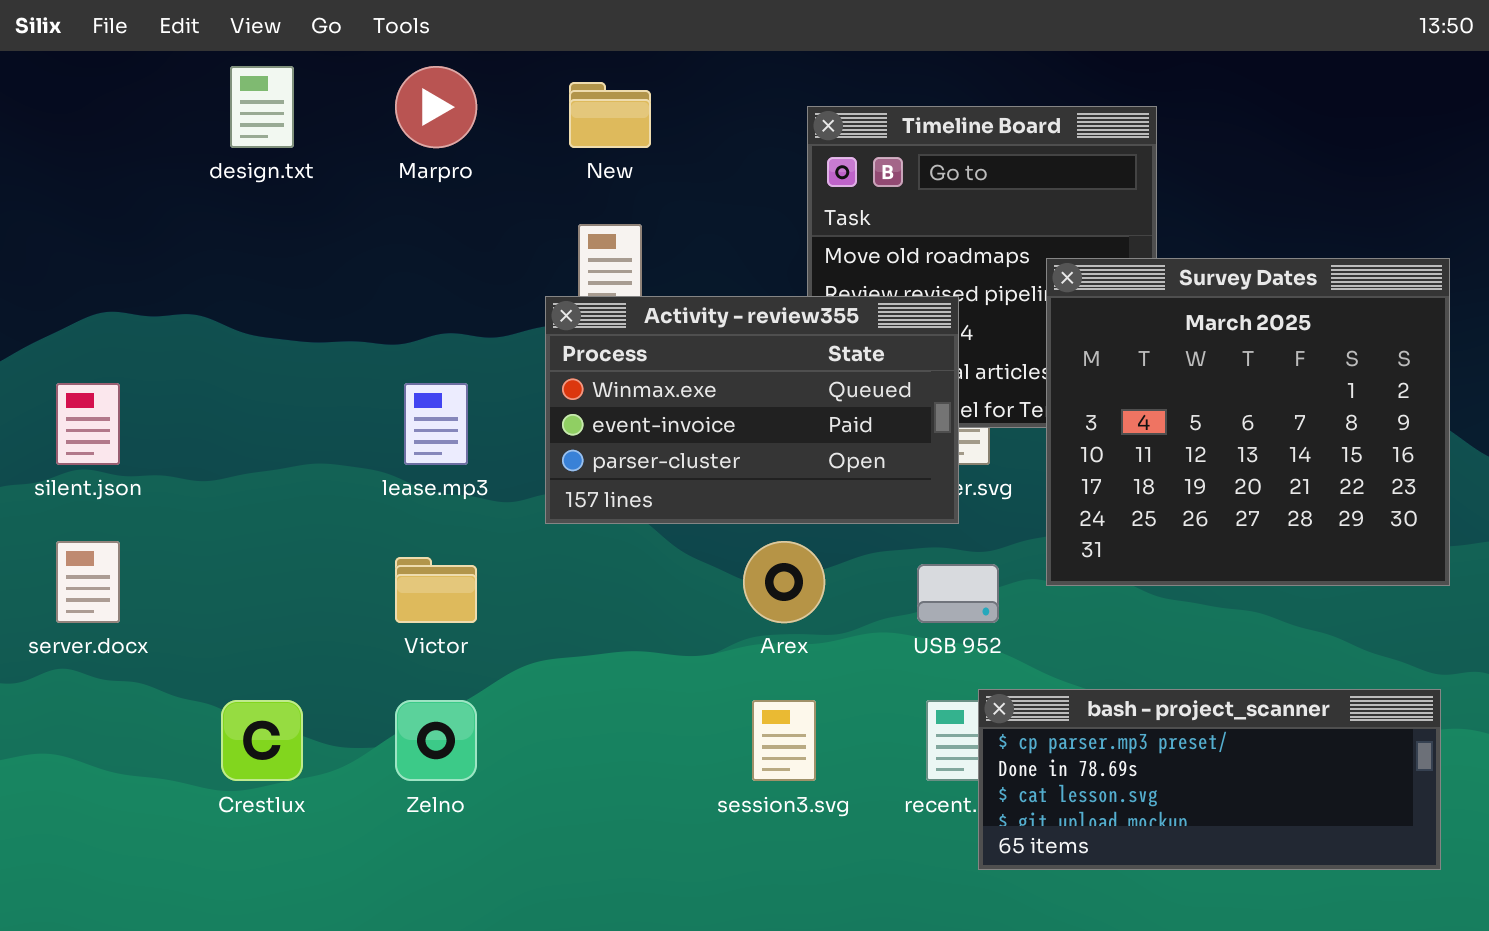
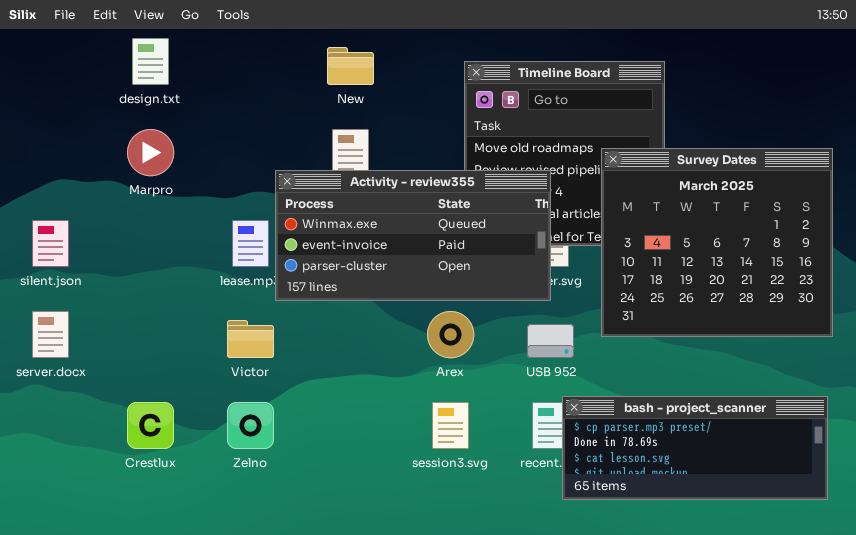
Marpro: [395,66,477,148] -> [127,129,174,176], moved
Activity - review355: [545,296,959,524] -> [275,170,551,301], resized

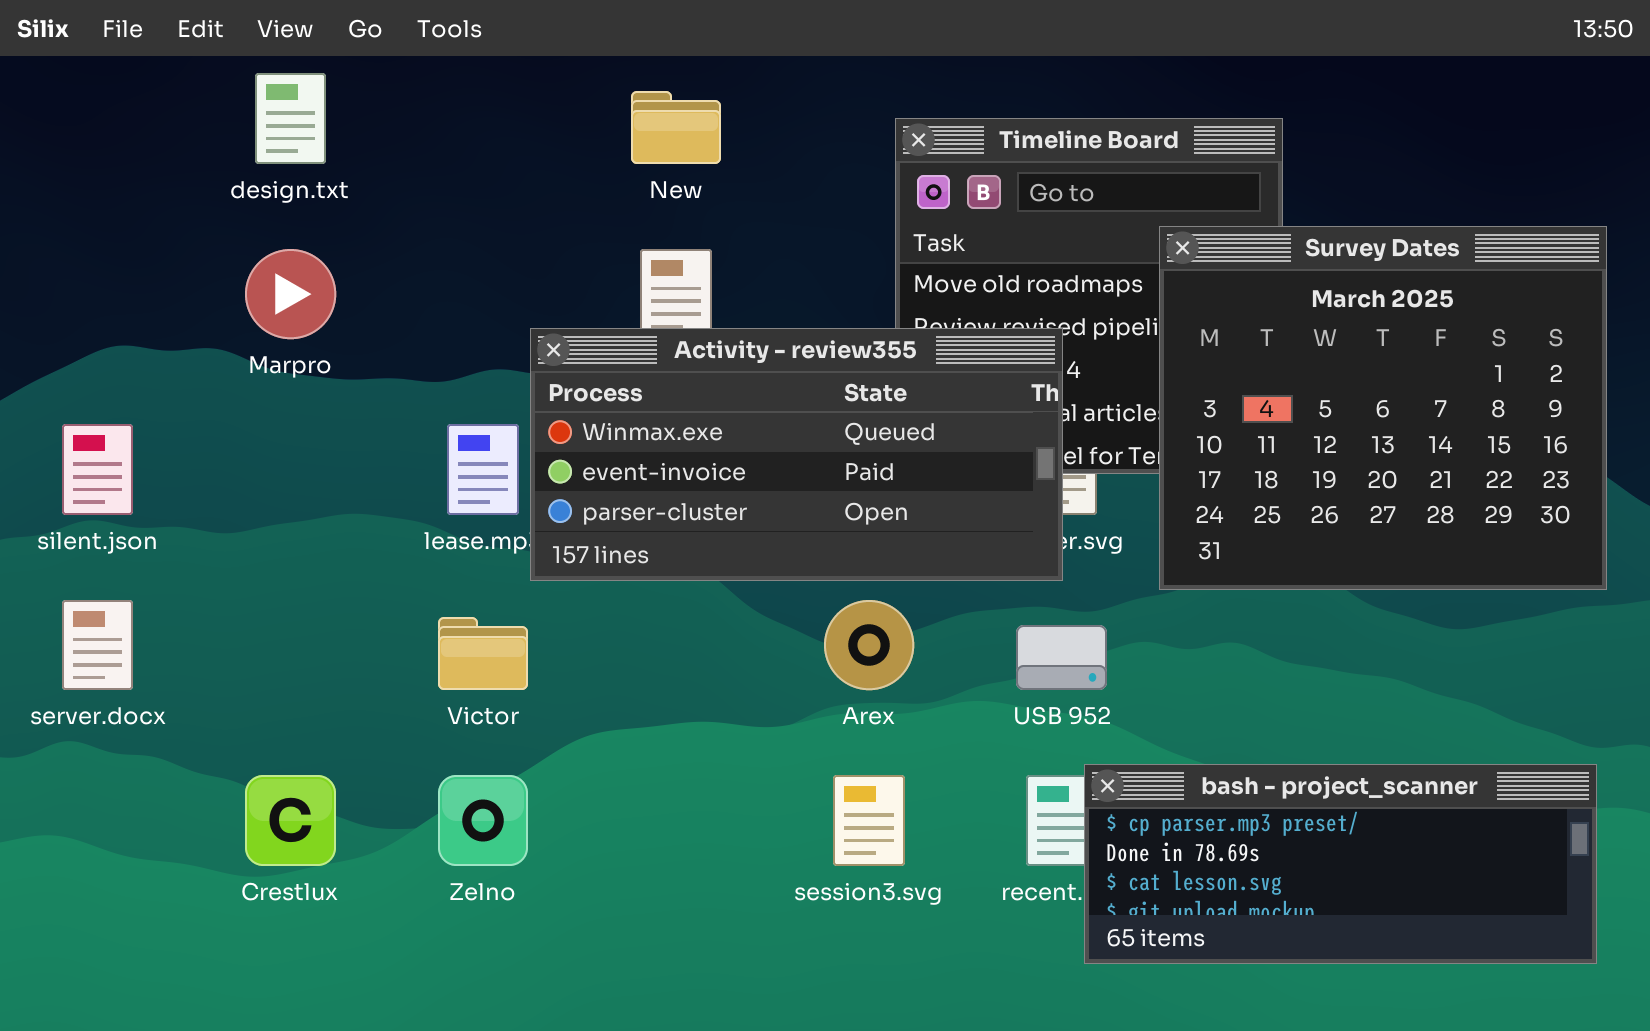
Survey Dates: [601,148,833,337] -> [1159,226,1607,590], moved

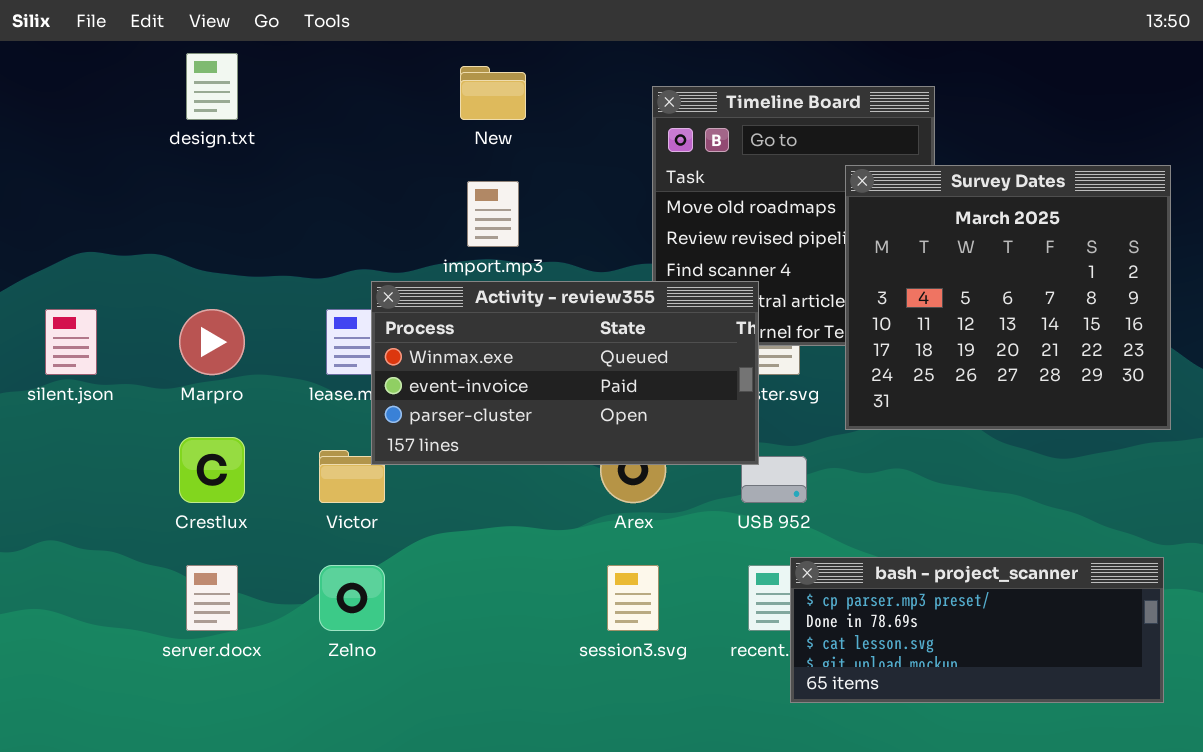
Marpro: [245,249,336,339] -> [179,309,245,375], moved
Activity - review355: [530,328,1063,581] -> [371,281,759,465], moved
server.docx: [62,600,133,690] -> [186,565,238,631], moved
Crestlux: [245,775,336,866] -> [179,437,245,503], moved

